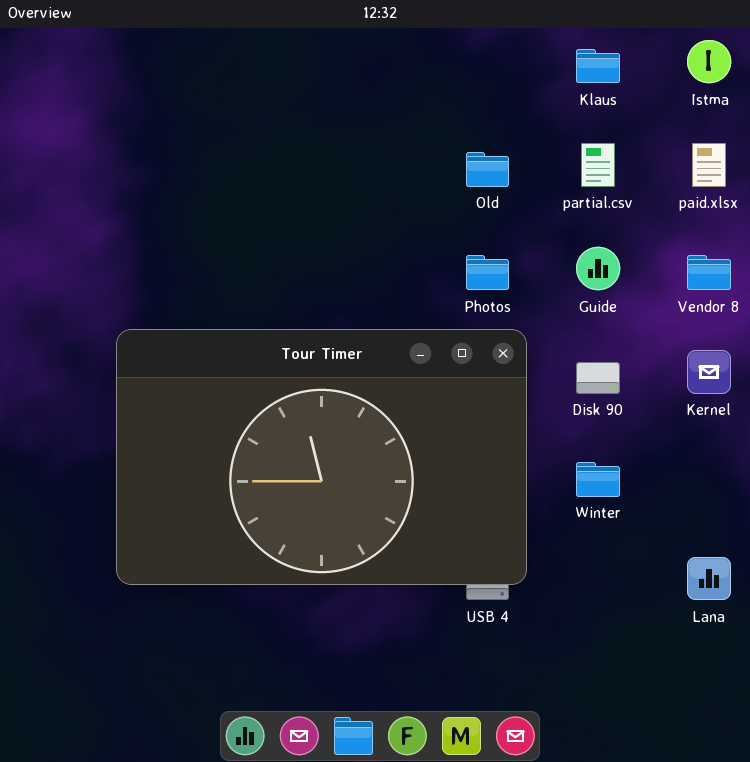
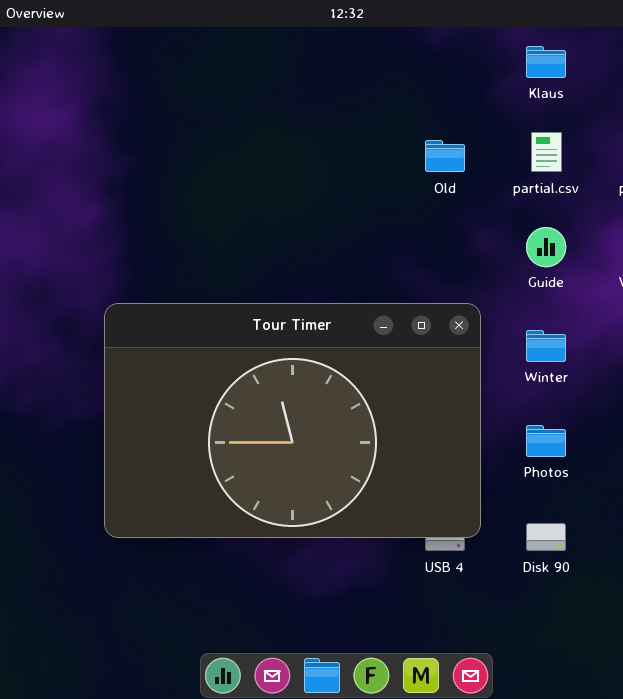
Photos: [466,255,509,290] -> [526,425,566,457], moved
Disk 90: [576,362,620,394] -> [526,523,566,551], moved
Winter: [576,462,620,497] -> [526,330,566,362], moved

